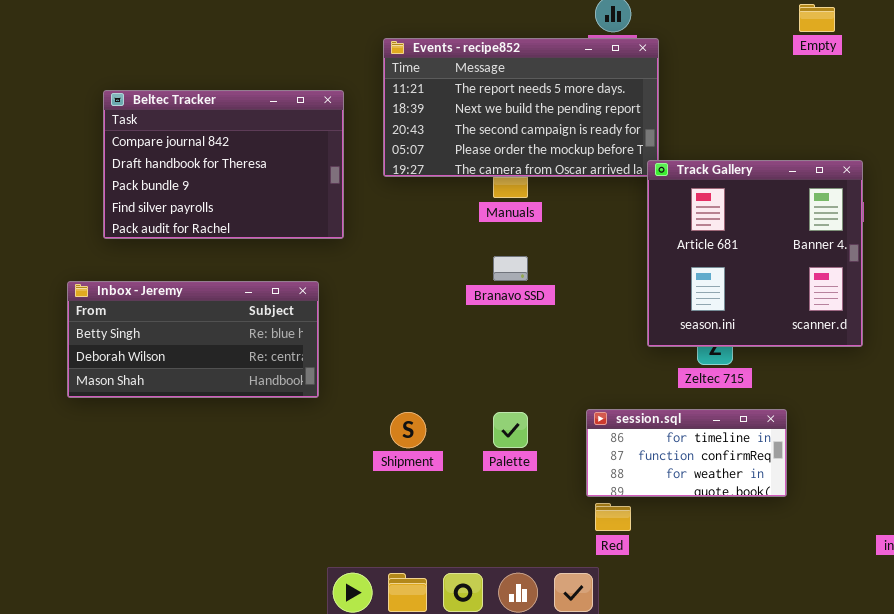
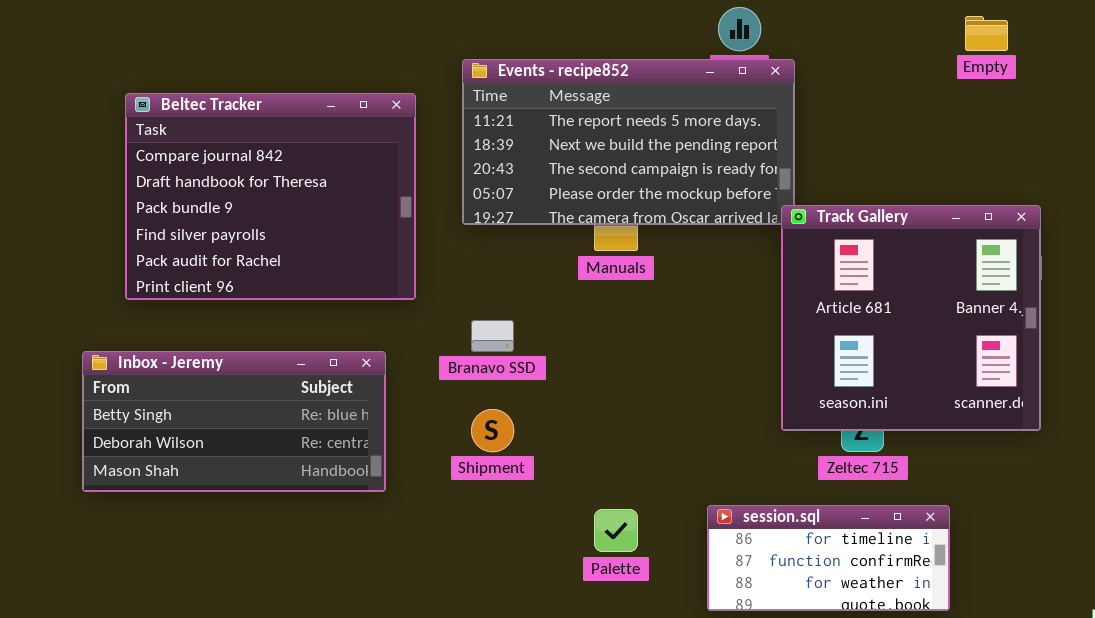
Beltec Tracker: [103,90,344,239] -> [125,93,416,300], resized
Branavo SSD: [493,256,528,281] -> [471,320,514,352], moved
Shipment: [390,412,426,448] -> [471,409,514,452], moved

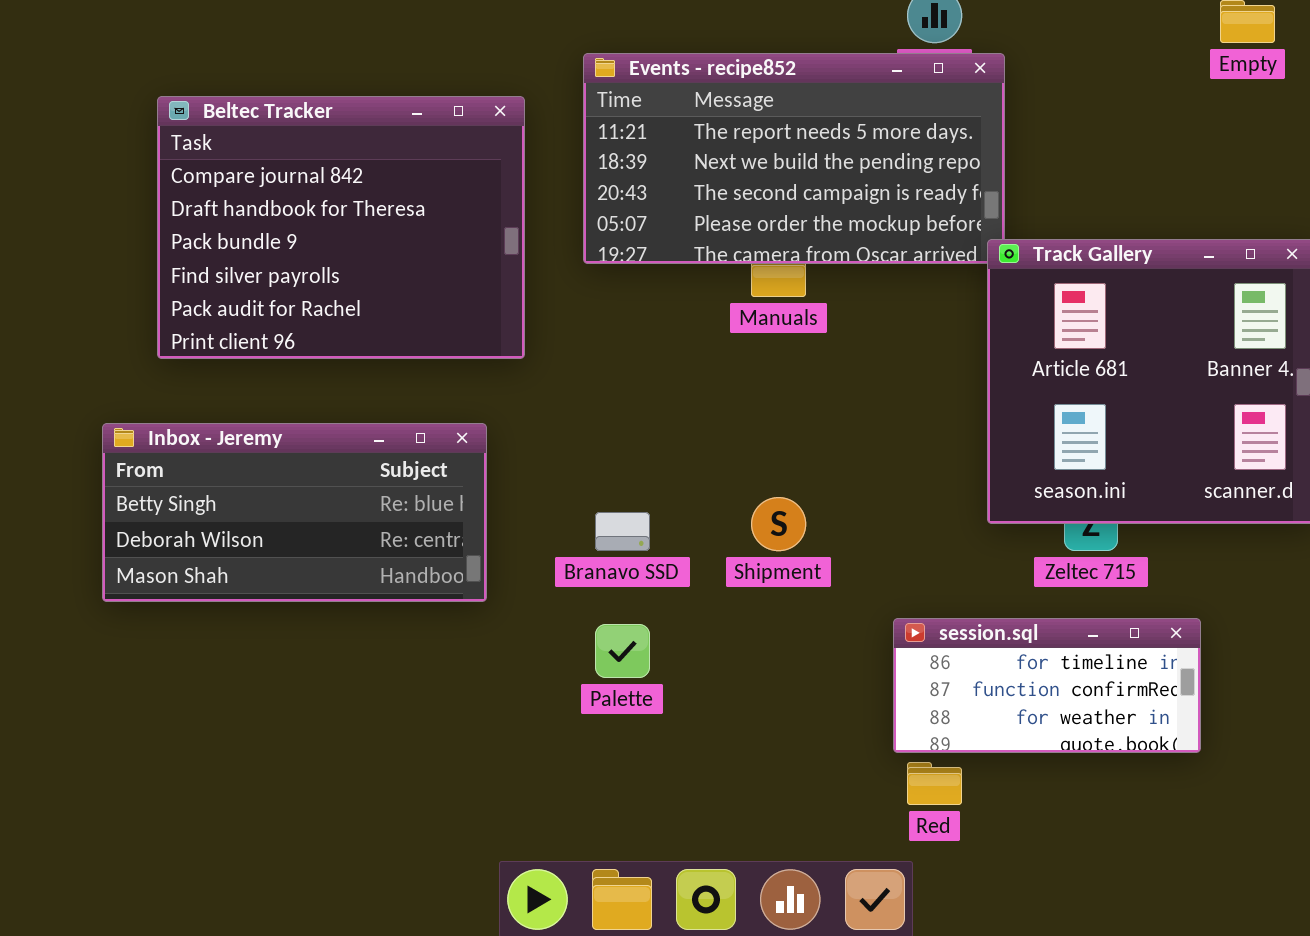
Branavo SSD: [471,320,514,352] -> [595,512,650,551], moved
Shipment: [471,409,514,452] -> [751,497,806,551], moved
Palette: [594,509,638,552] -> [595,624,650,678], moved

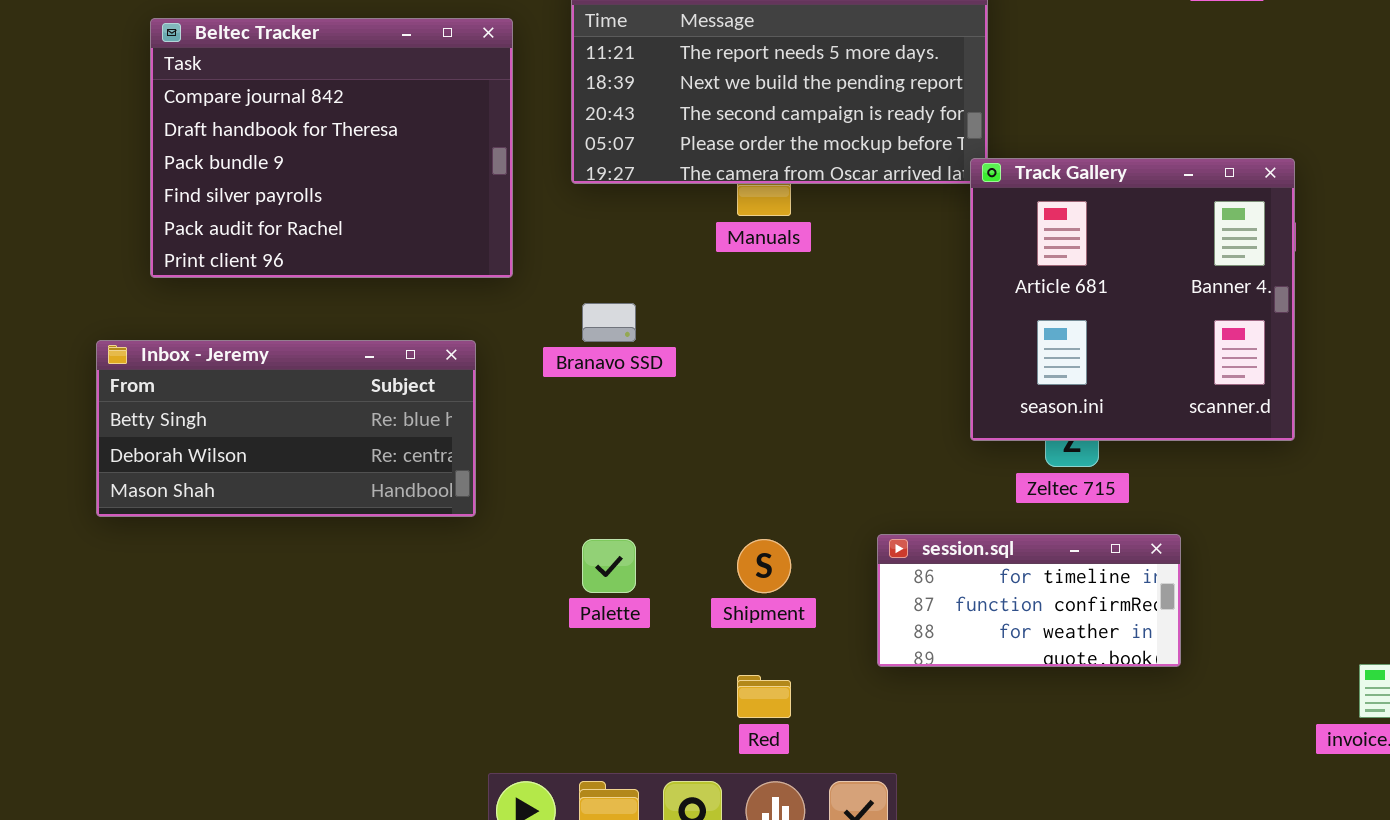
Shipment: [751,497,806,551] -> [737,539,791,593], moved
Branavo SSD: [595,512,650,551] -> [582,303,636,342], moved
Red: [907,762,962,805] -> [737,675,791,718], moved

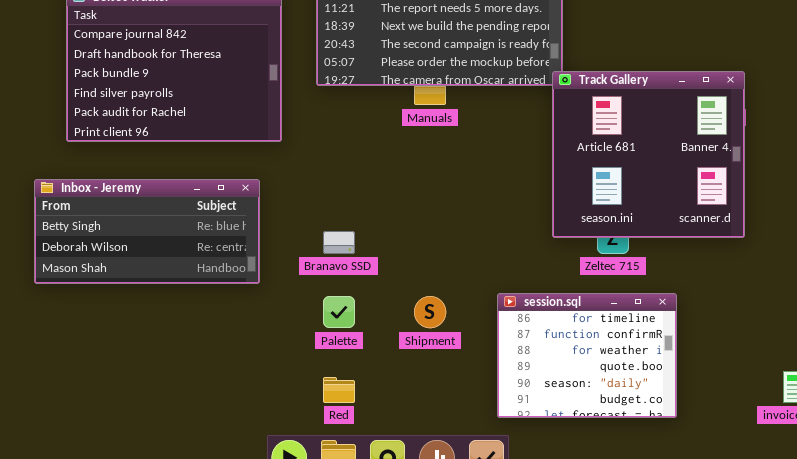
Branavo SSD: [582,303,636,342] -> [323,231,355,254], moved
session.sql: [877,534,1181,667] -> [497,293,677,418], resized
Red: [737,675,791,718] -> [323,377,355,403], moved

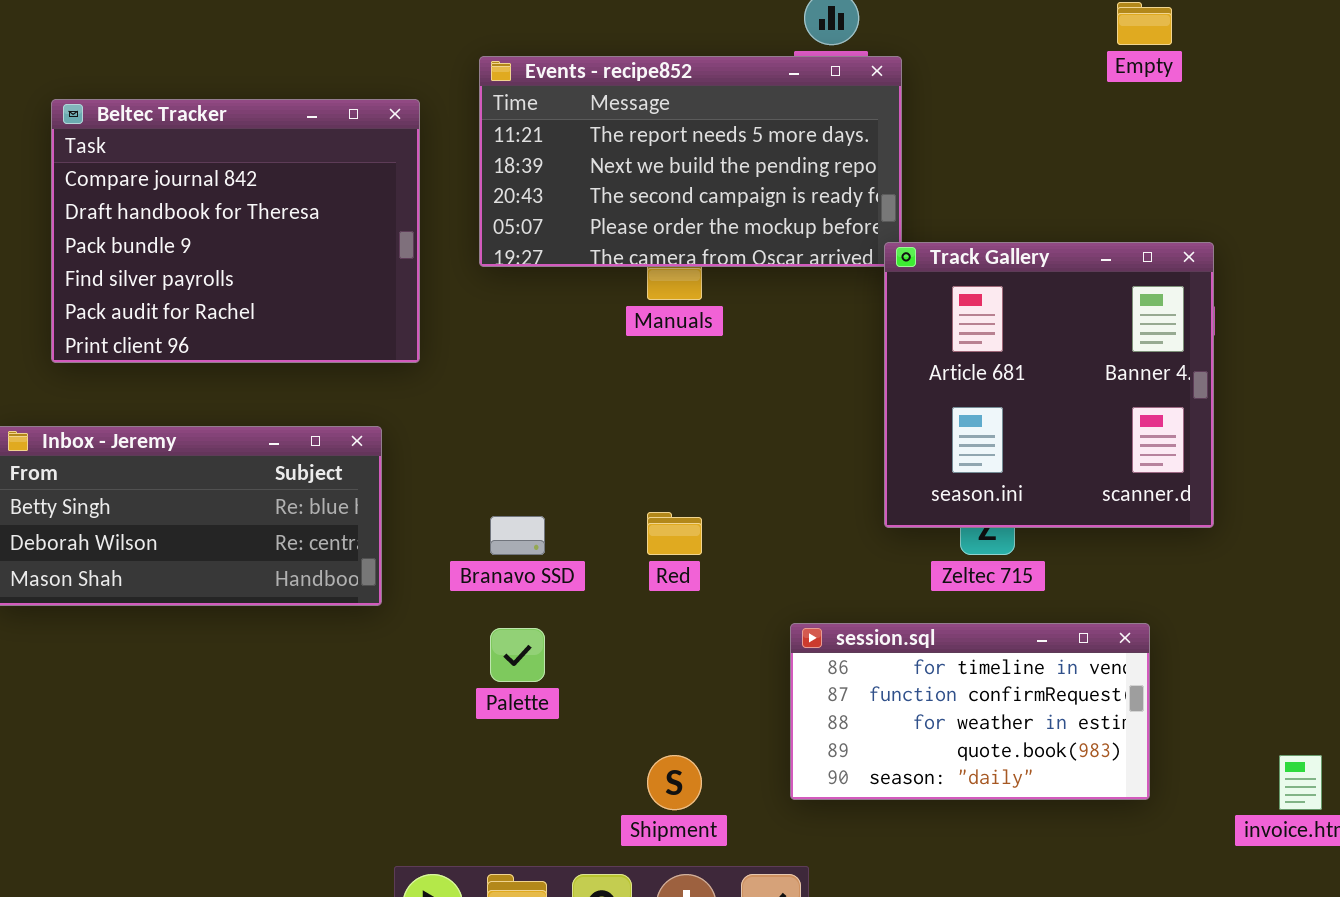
session.sql: [497,293,677,418] -> [790,623,1150,800], resized
Shipment: [414,296,446,328] -> [647,755,702,810], moved
Red: [323,377,355,403] -> [647,512,702,555], moved

